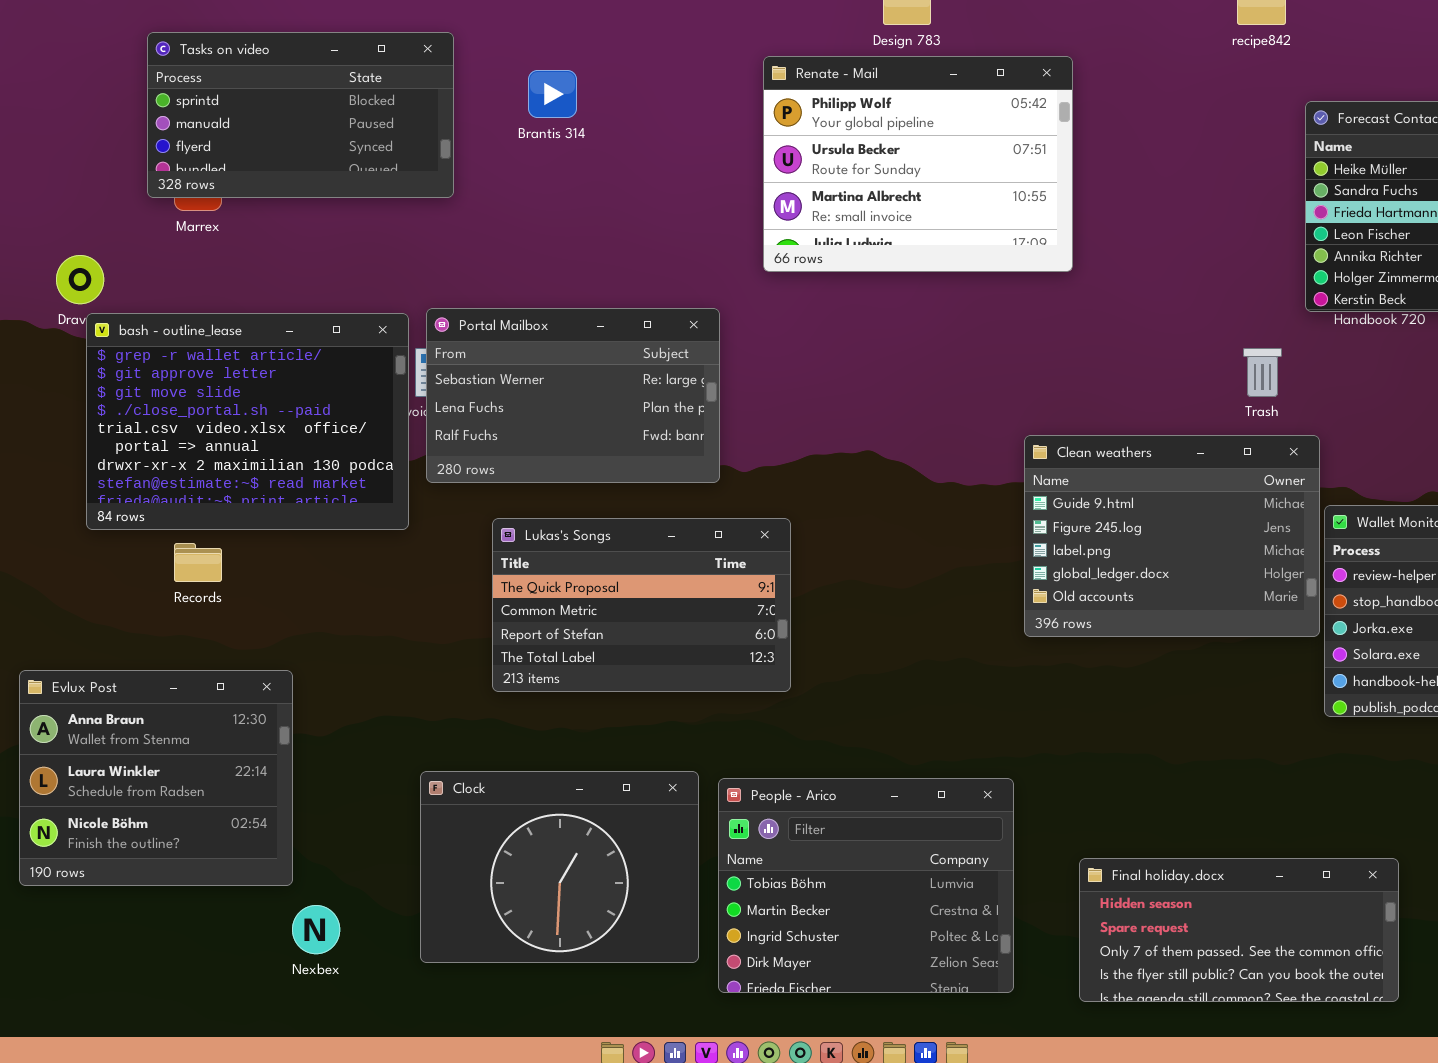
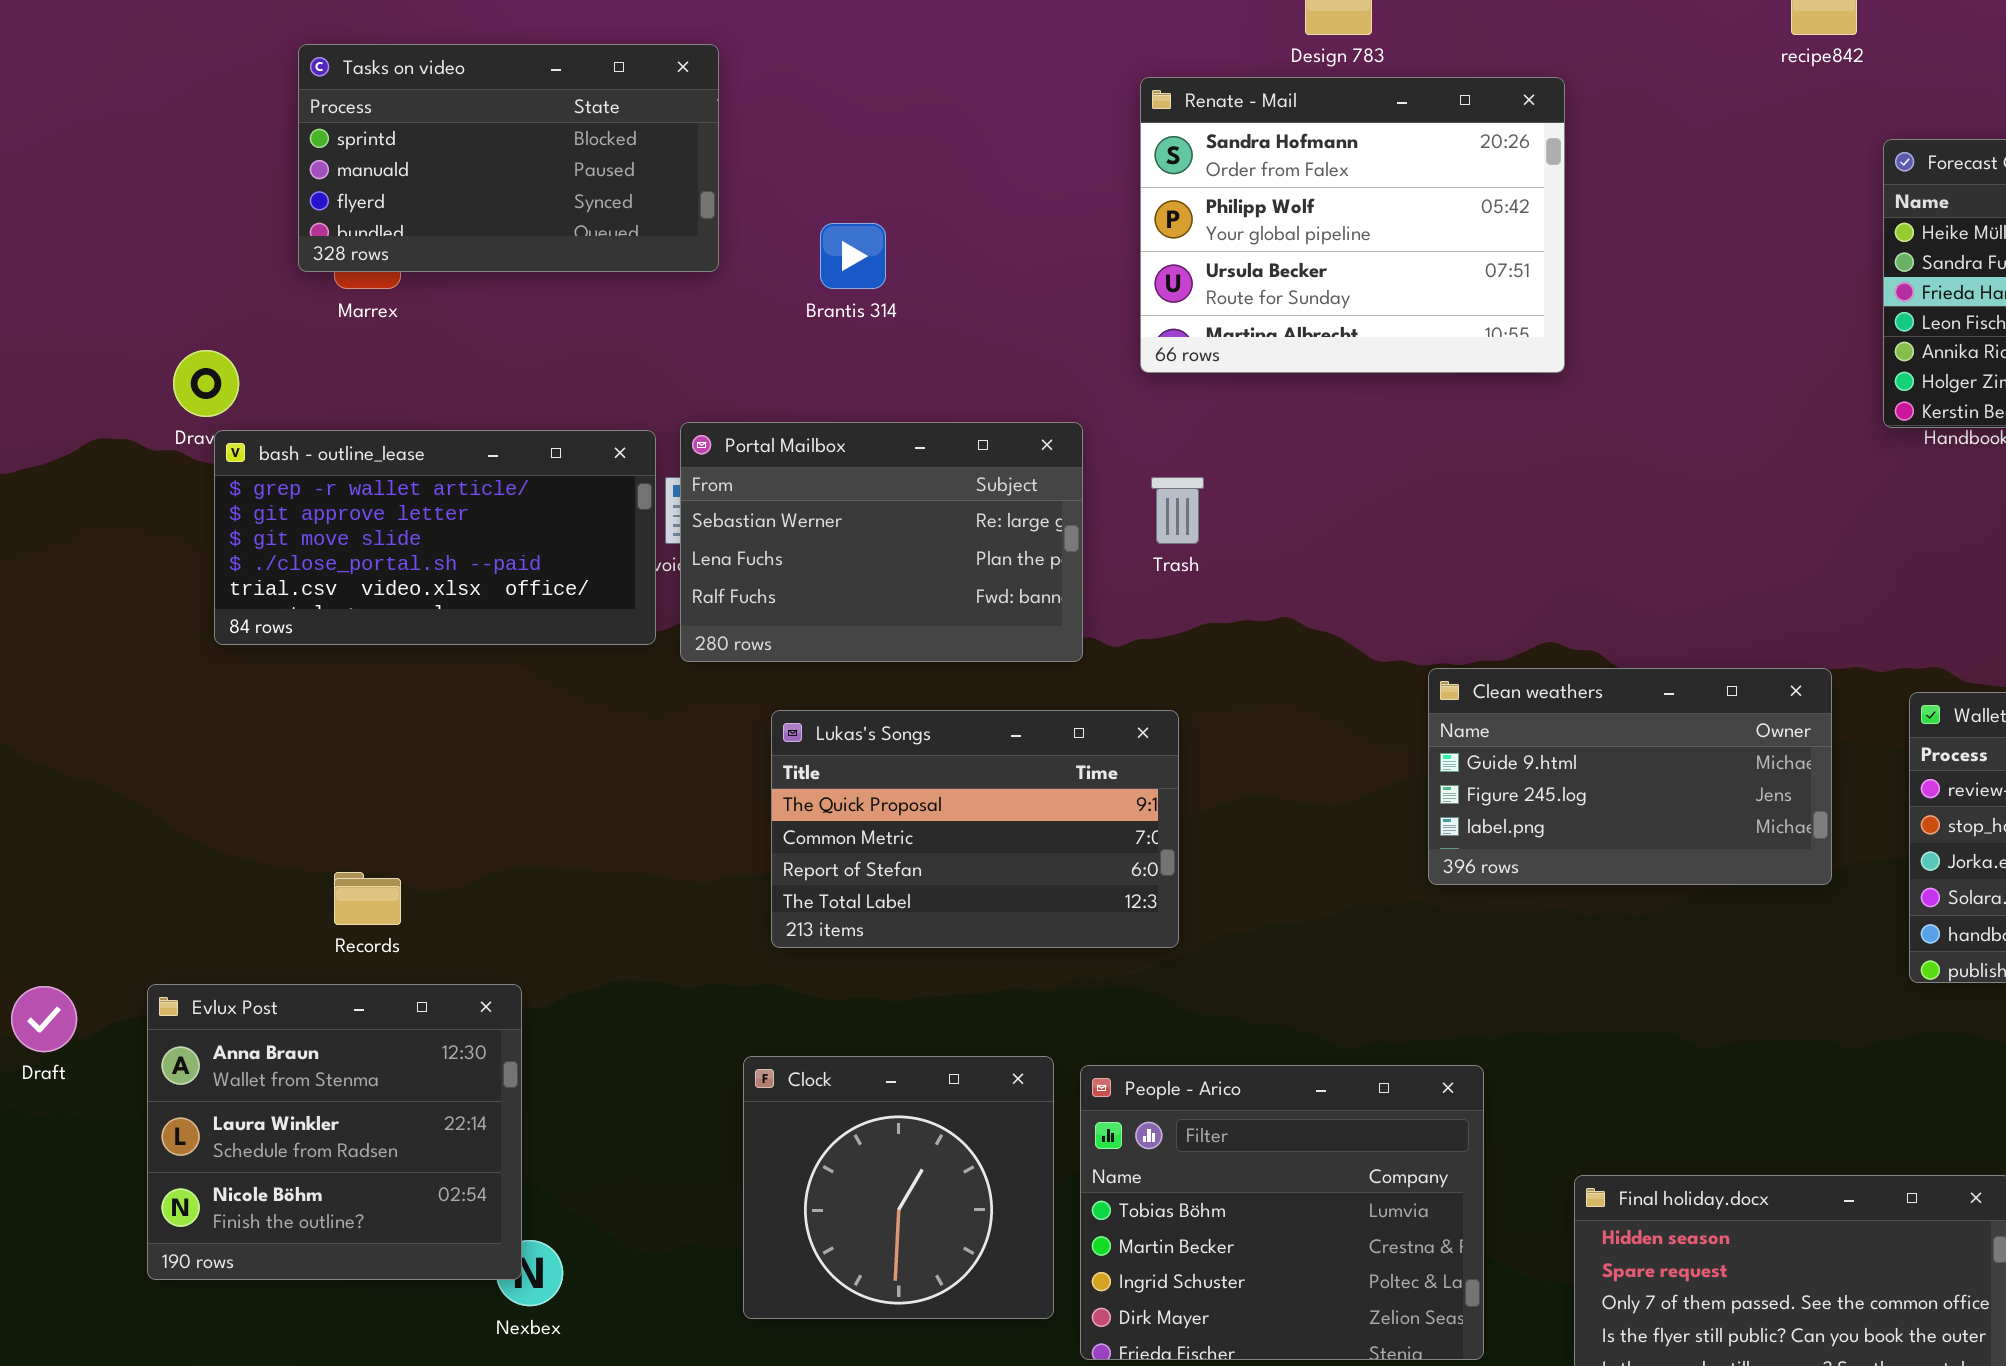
Renate - Mail: [763,56,1073,272] -> [1140,77,1565,373], scrolled up 1 row
Brantis 314: [528,70,577,118] -> [820,223,886,289], moved
bash - outline_lease: [86,313,409,530] -> [214,430,656,645], resized
Trash: [1243,348,1282,397] -> [1151,477,1204,544], moved
Clean weathers: [1024,435,1320,637] -> [1428,668,1832,885], moved, resized
Records: [174,543,222,582] -> [334,872,401,925], moved
Evlux Post: [19,670,293,886] -> [147,984,522,1280], moved
Clock: [420,771,699,963] -> [743,1056,1054,1319], resized

